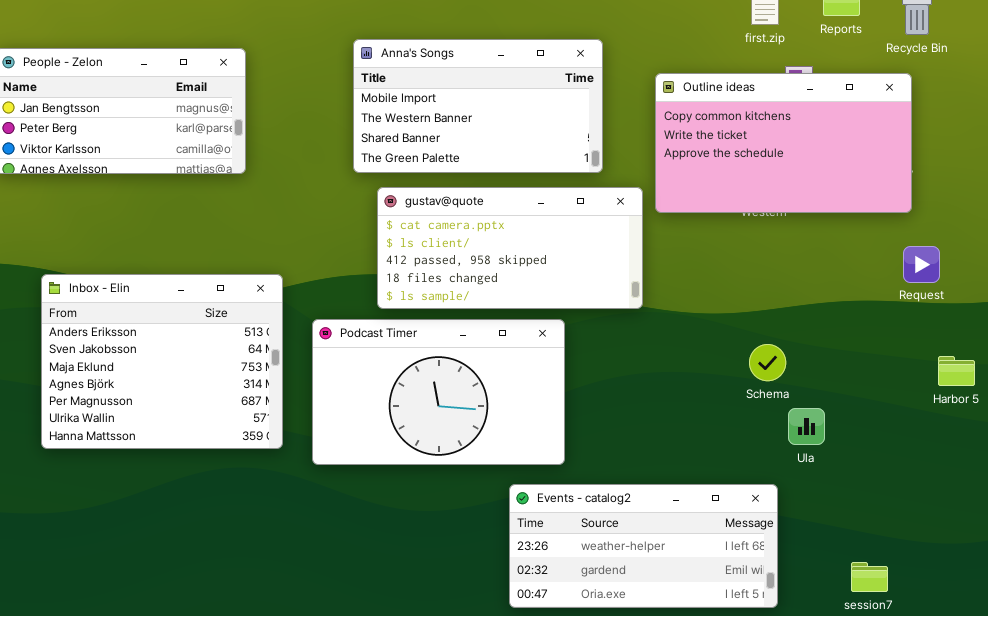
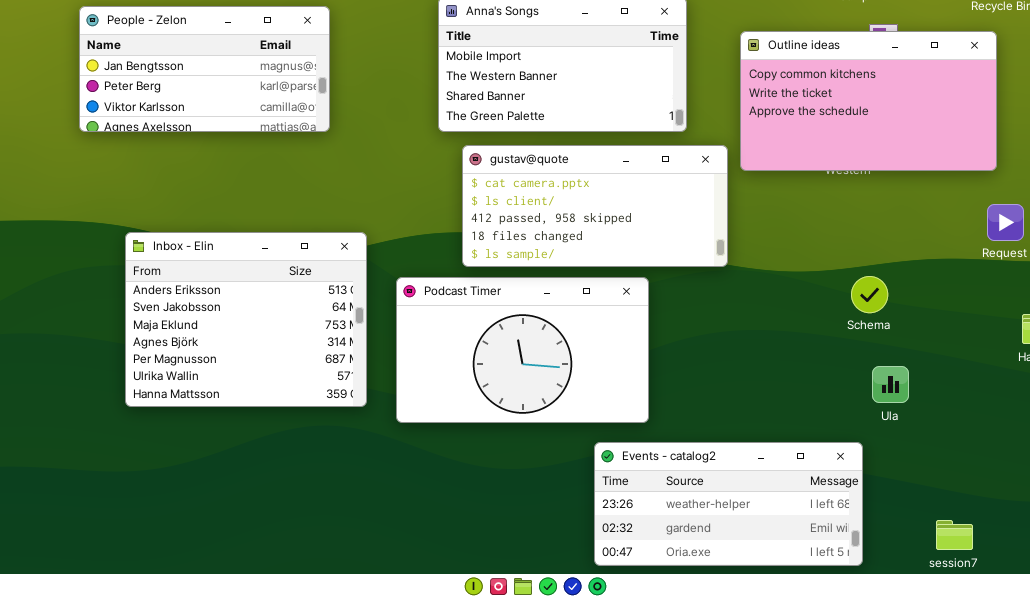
Schema: [749,344,786,381] -> [851,276,888,313], moved

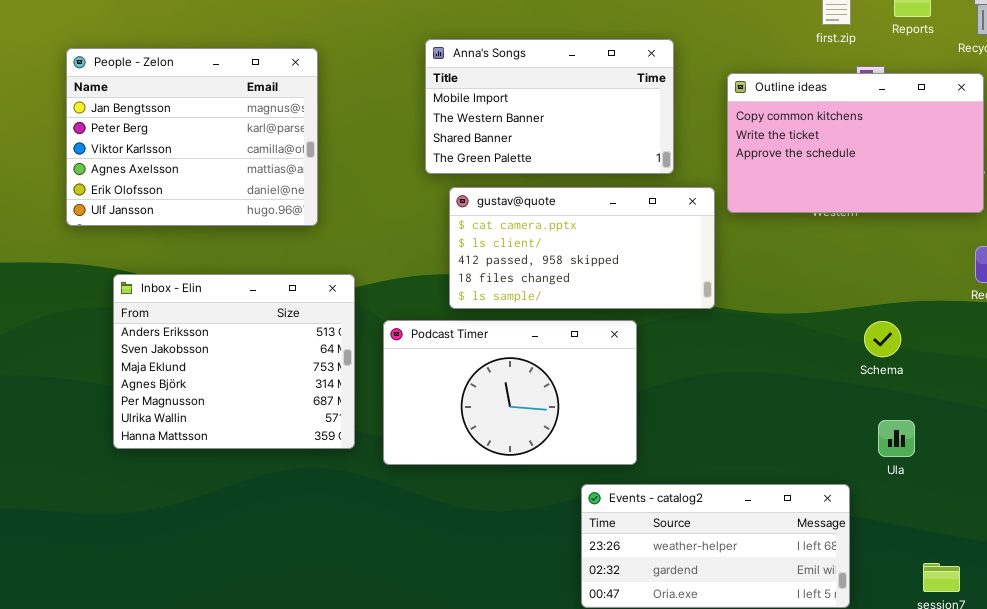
People - Zelon: [79,6,330,132] -> [66,48,318,226], resized
Schema: [851,276,888,313] -> [864,321,901,357], moved
Ula: [872,366,909,403] -> [878,420,915,457], moved

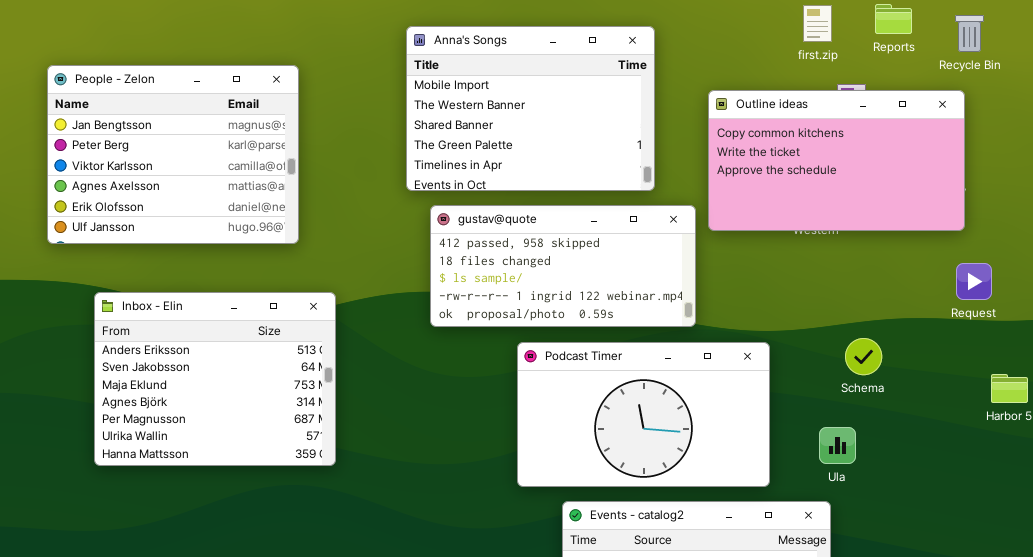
Anna's Songs: [425,39,674,174] -> [406,26,655,191], resized
gustav@quote: [449,187,715,309] -> [430,205,696,327], scrolled down 2 rows
Podcast Timer: [383,320,637,465] -> [517,342,770,487], moved
Ula: [878,420,915,457] -> [819,427,856,464], moved

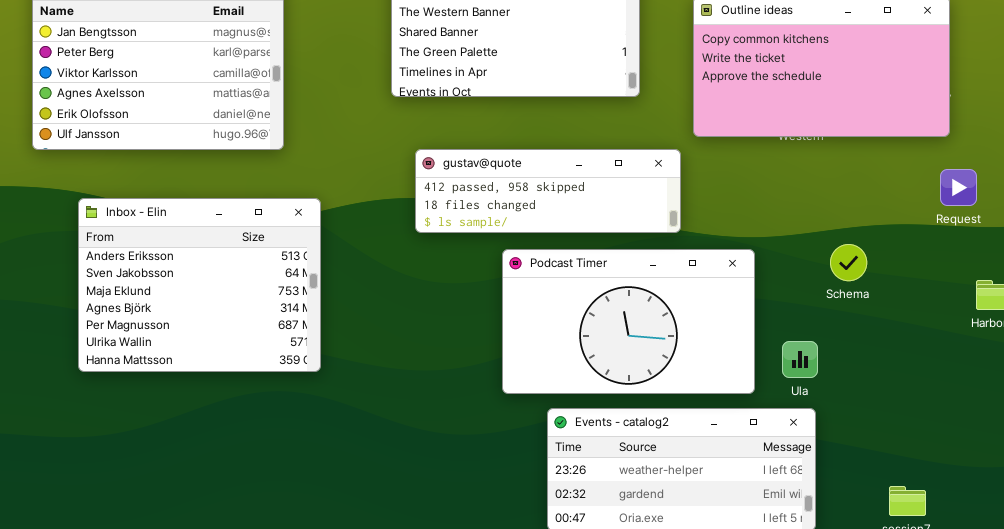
gustav@quote: [430,205,696,327] -> [415,149,681,233], resized
Ula: [819,427,856,464] -> [782,341,818,378], moved

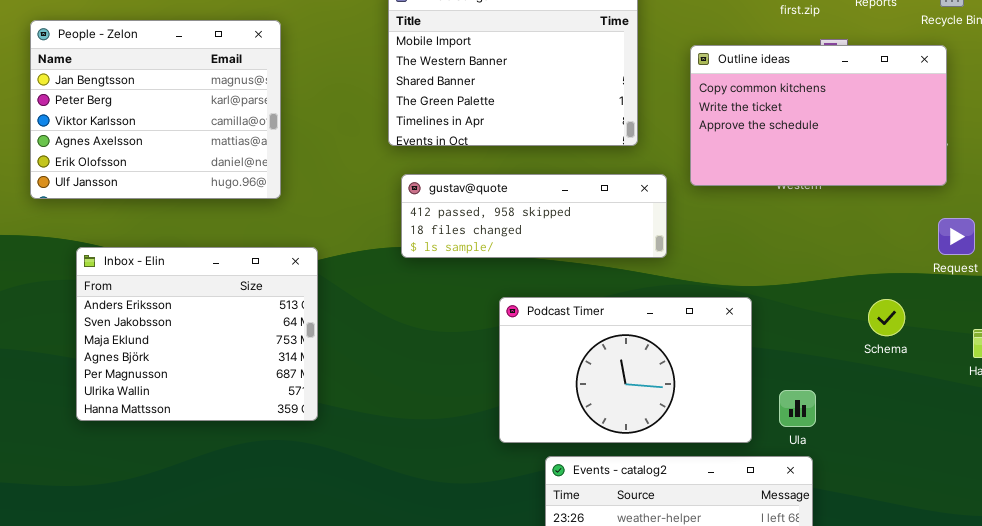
gustav@quote: [415,149,681,233] -> [401,174,667,258], moved
Schema: [830,244,867,281] -> [868,299,905,336], moved

